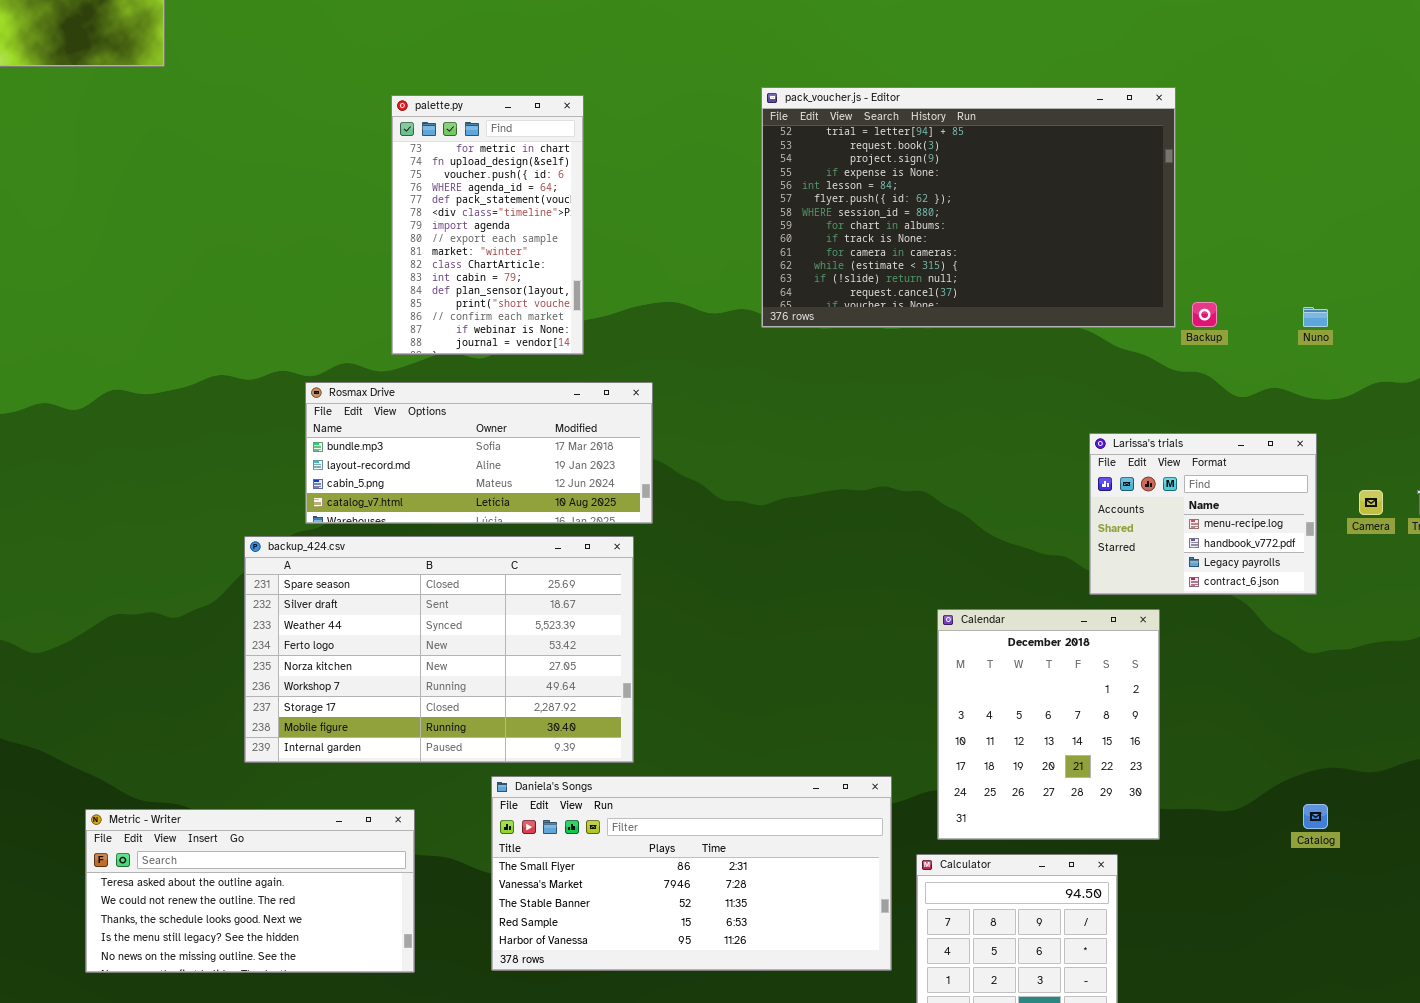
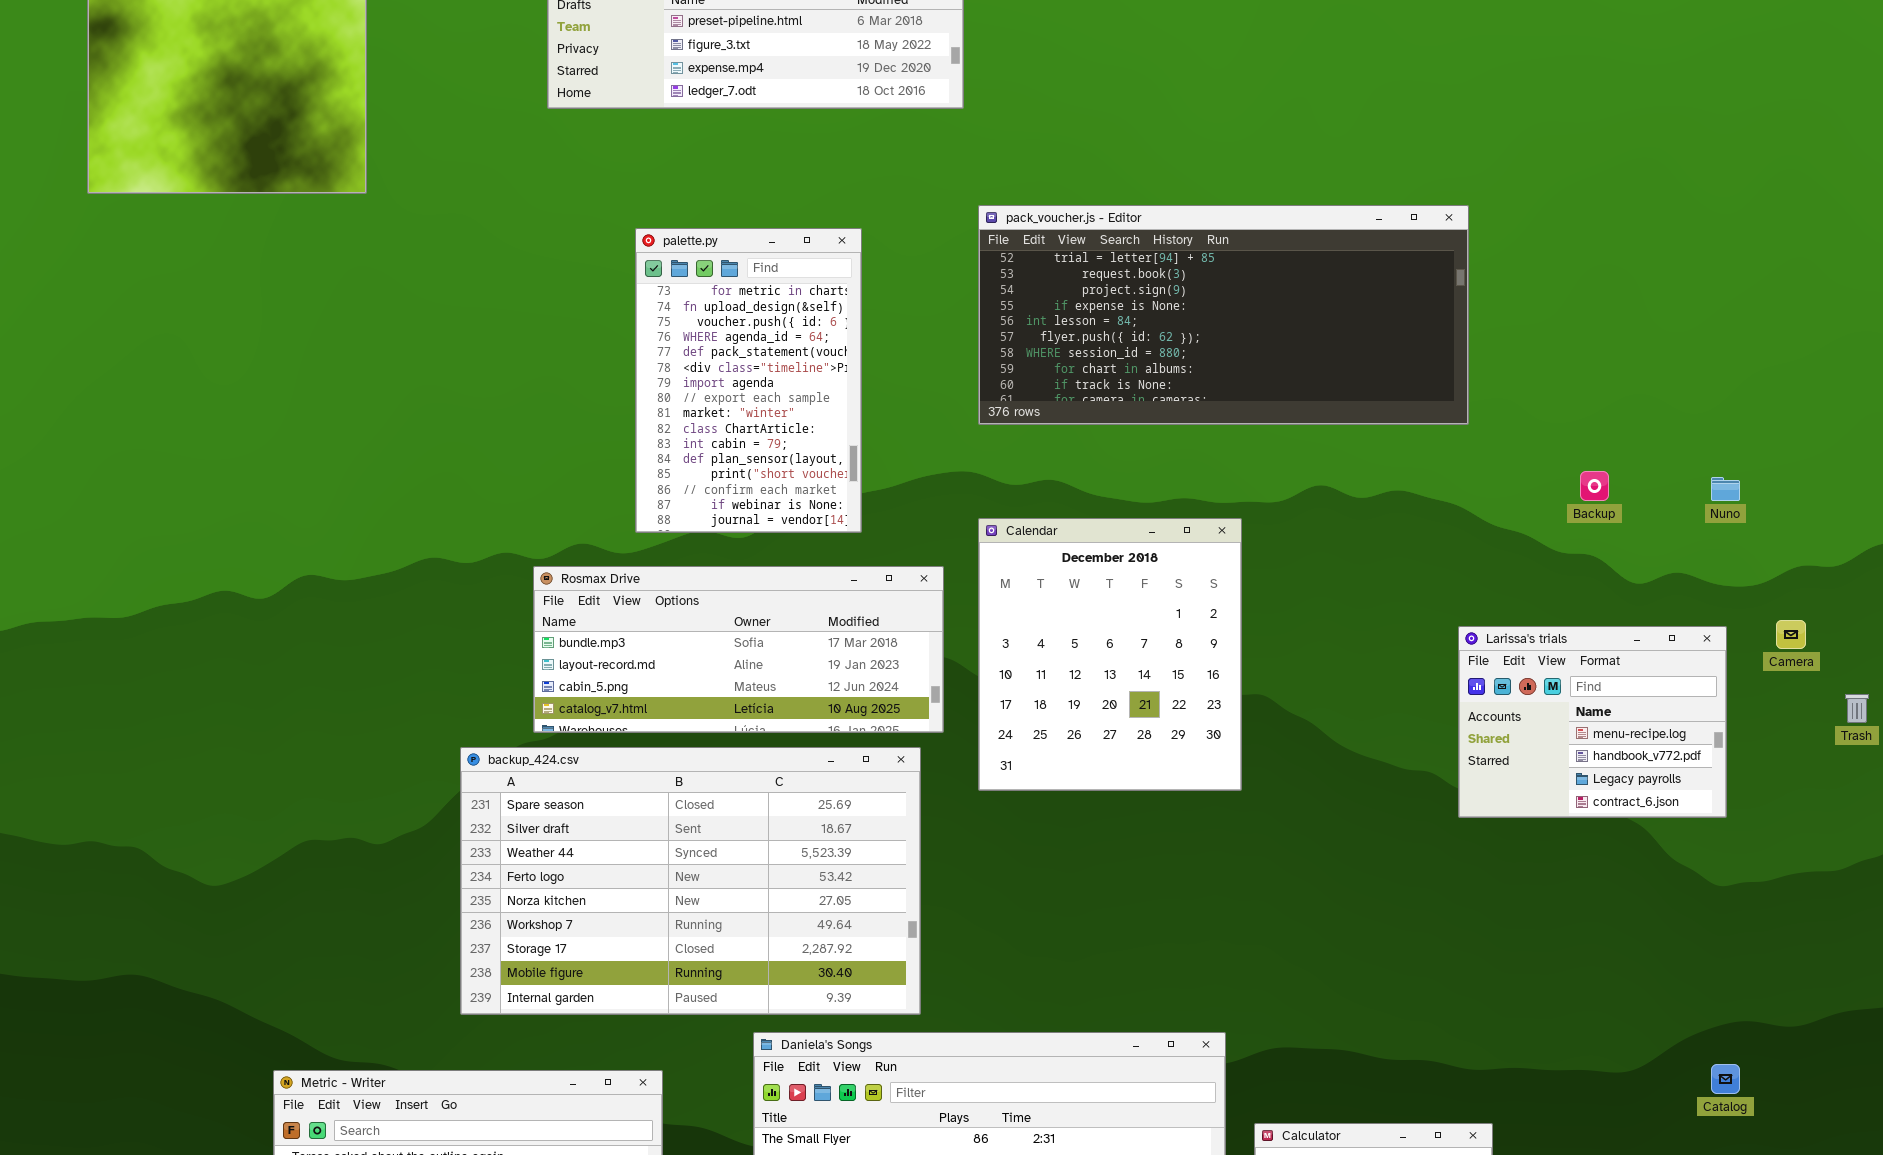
pack_voucher.js - Editor: [761,87,1176,328] -> [978,205,1469,425], moved, resized
Camera: [1359,490,1383,515] -> [1776,620,1806,649], moved
Calendar: [937,609,1160,840] -> [978,518,1242,791], moved

